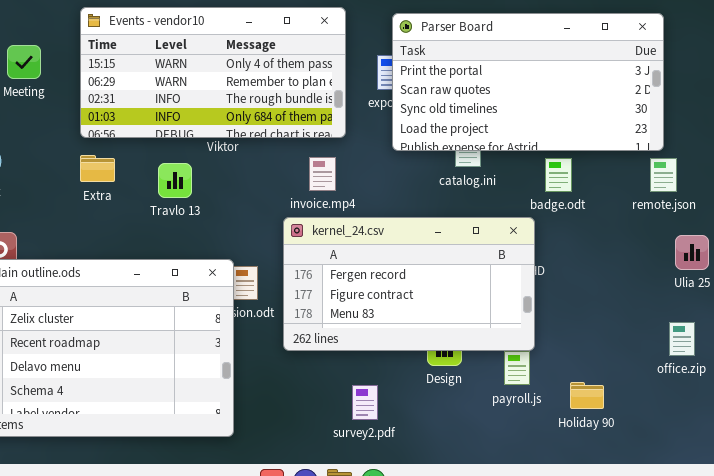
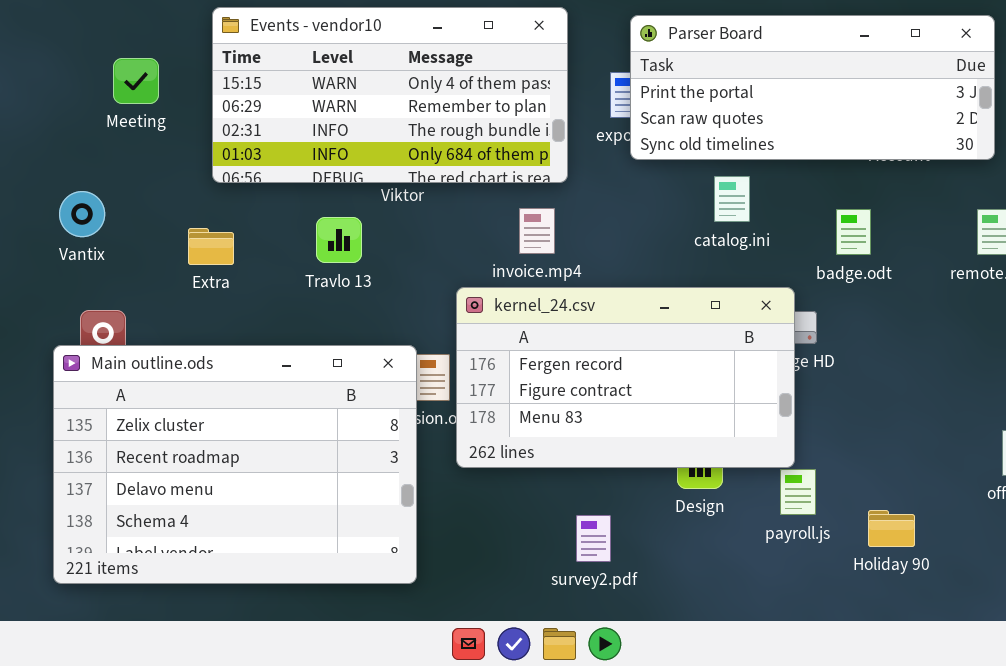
Parser Board: [392,13,664,151] -> [630,15,995,160], resized
Extra: [80,155,115,182] -> [188,228,234,265], moved
kernel_24.csv: [283,217,535,351] -> [456,287,795,468], moved

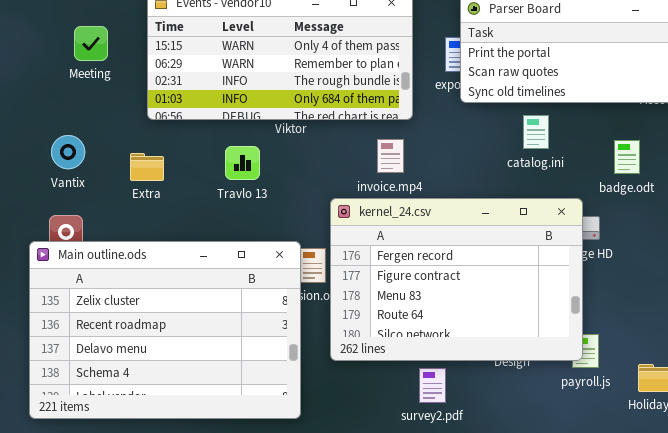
Vantix: [59,191,105,237] -> [51,135,85,169], moved
kernel_24.csv: [456,287,795,468] -> [330,198,583,361], resized

